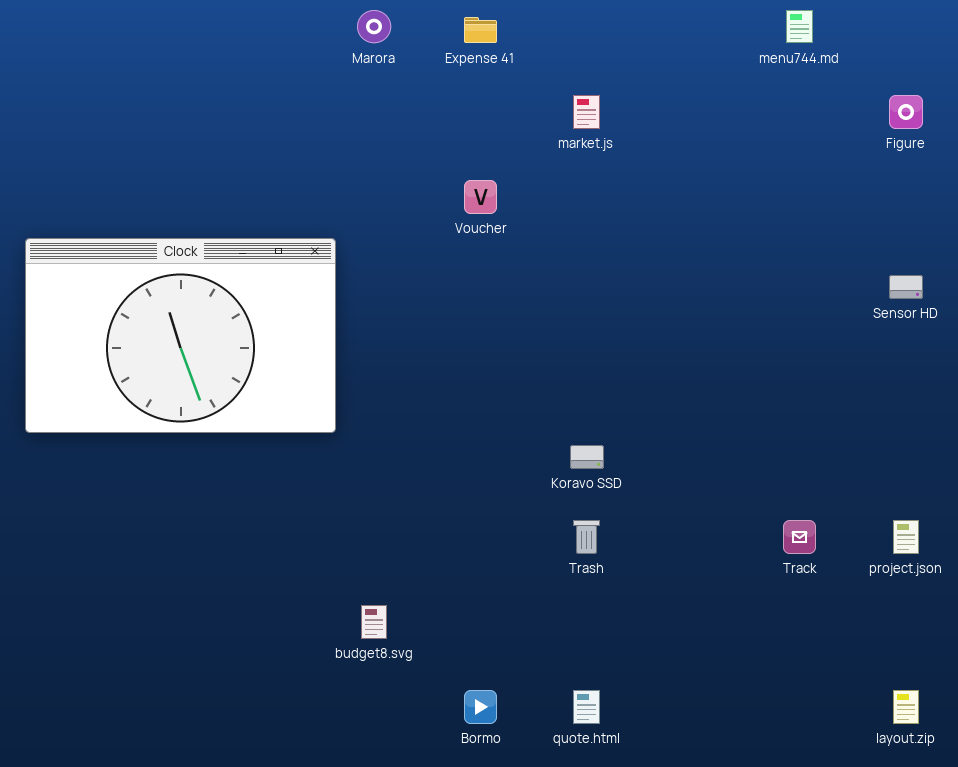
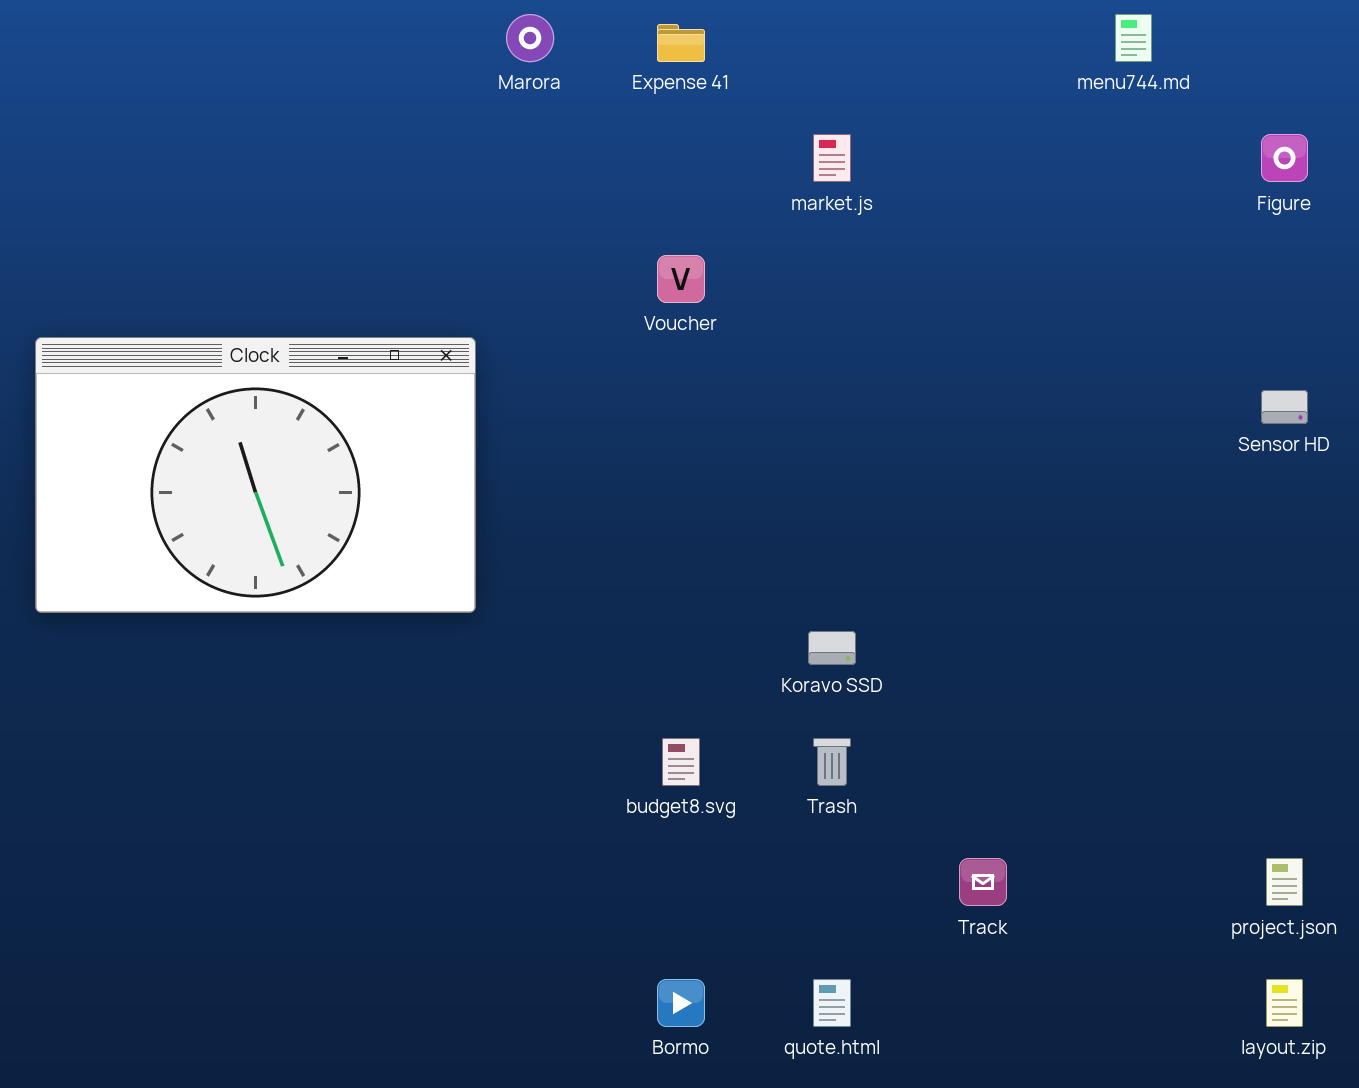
Track: [783,520,816,554] -> [959,858,1007,906], moved
project.json: [893,520,919,554] -> [1266,858,1303,906], moved
budget8.svg: [361,605,387,639] -> [662,738,700,786], moved

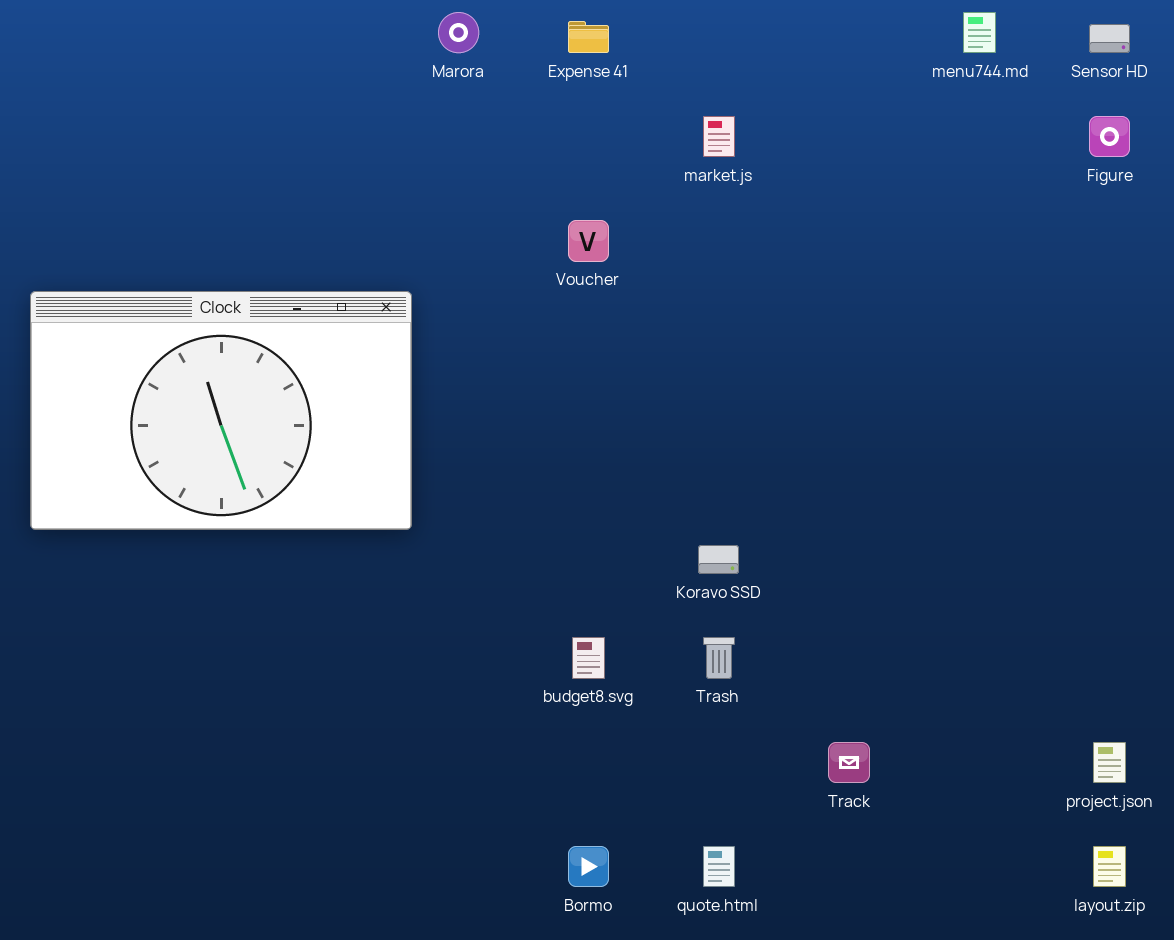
Sensor HD: [1261,390,1308,424] -> [1089,24,1130,53], moved

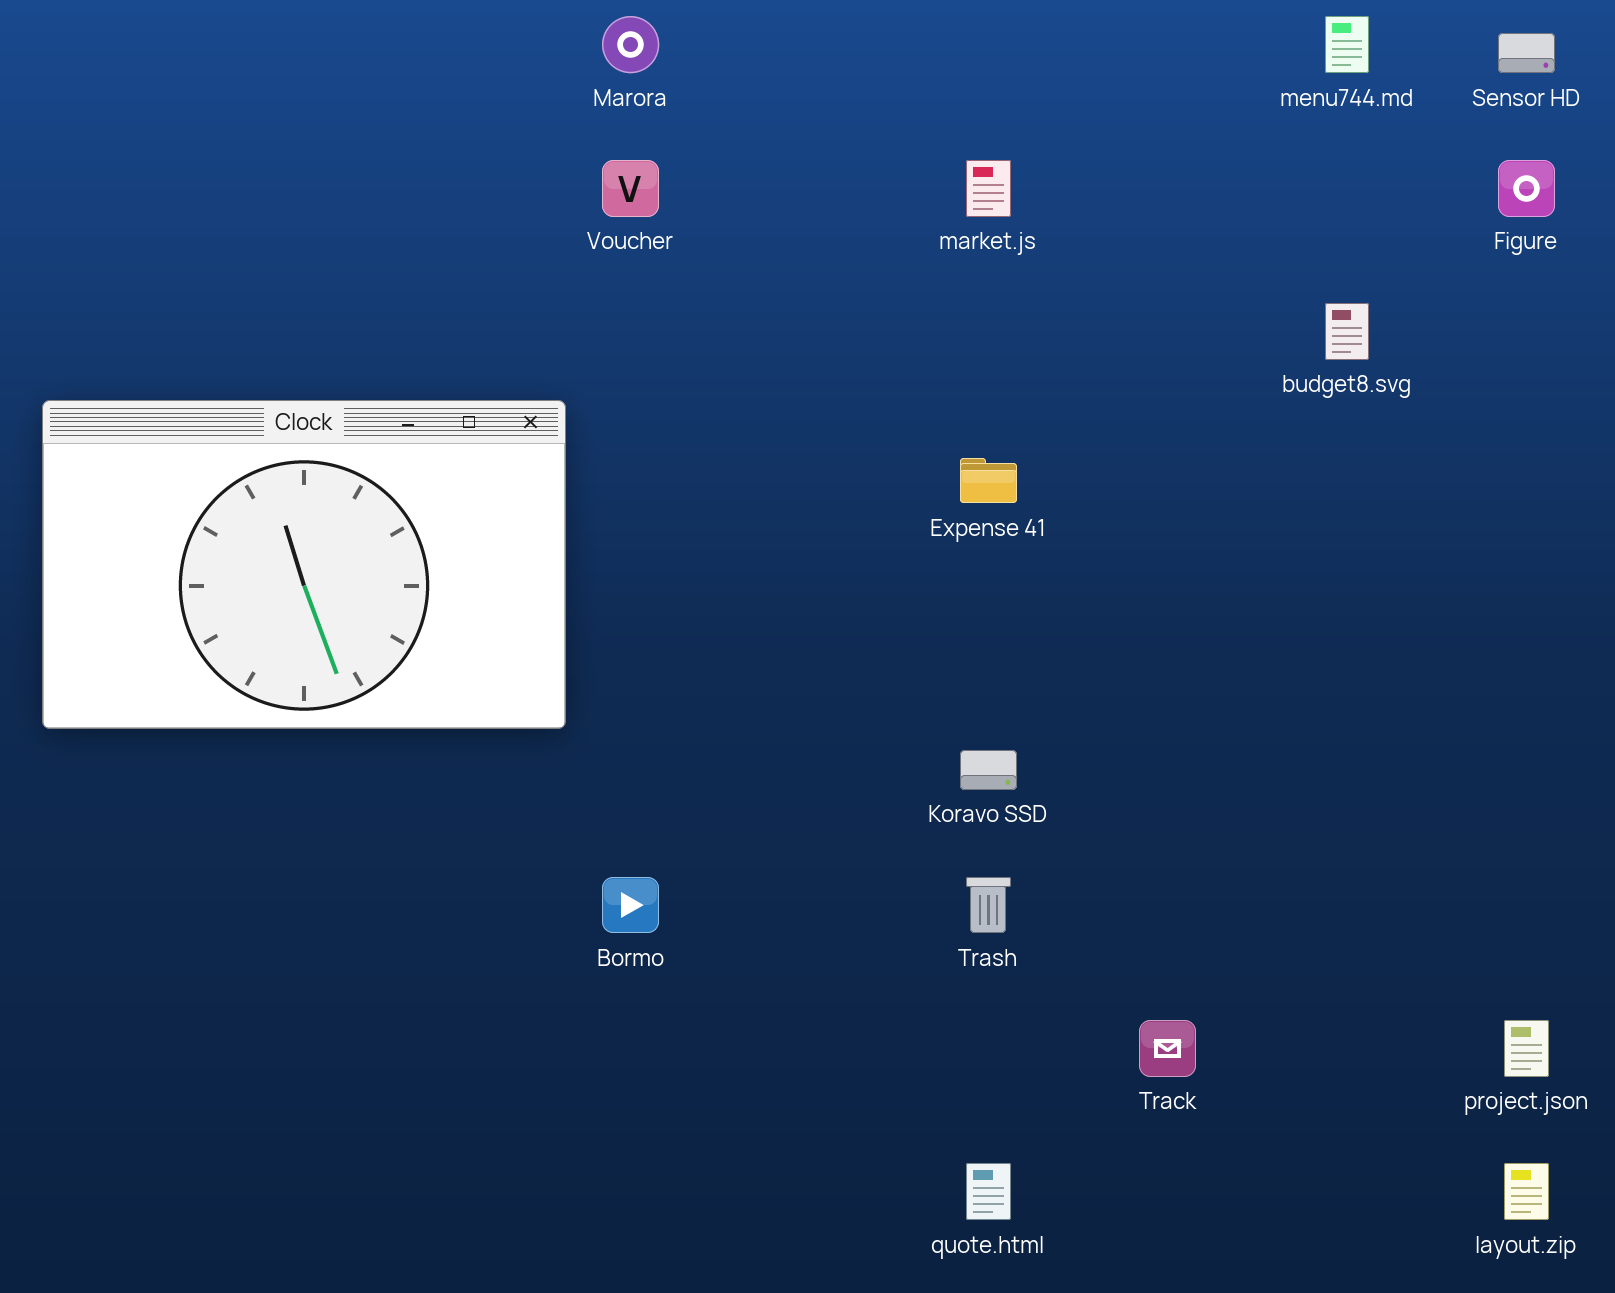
Expense 41: [568,21,609,53] -> [960,458,1017,503], moved
Voucher: [568,220,609,262] -> [602,160,659,217], moved
budget8.svg: [572,637,605,679] -> [1325,303,1369,360], moved
Bormo: [568,846,609,887] -> [602,877,659,933], moved

